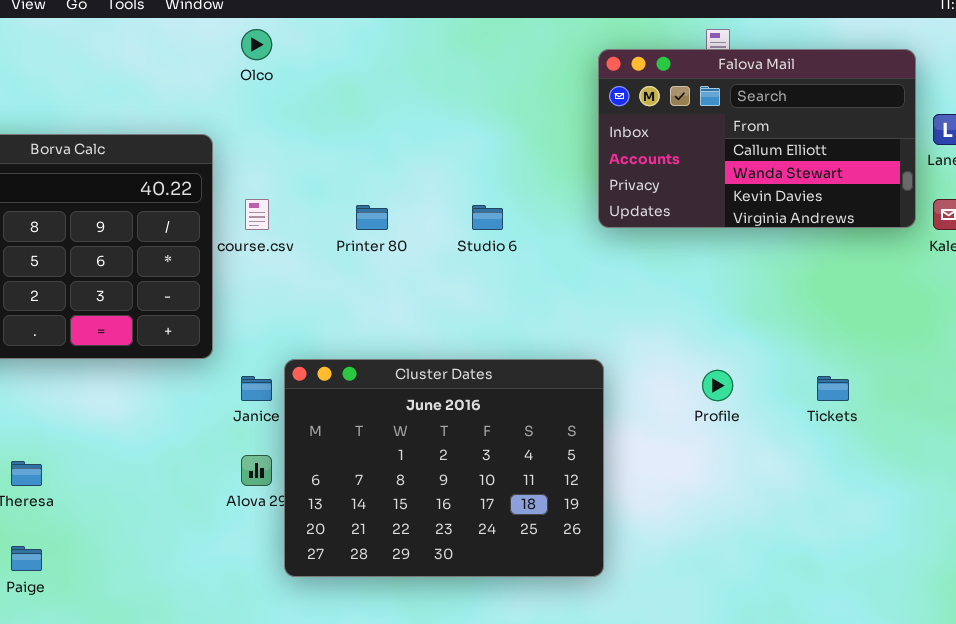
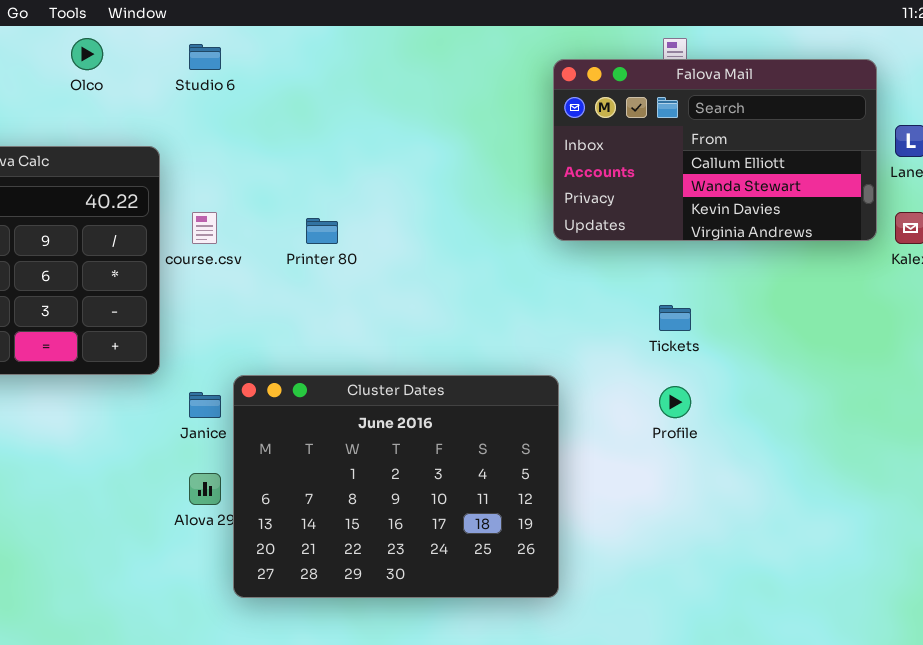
Olco: [241,29,272,60] -> [71,38,103,70], moved
Studio 6: [472,205,503,230] -> [189,44,221,70], moved
Tickets: [817,376,849,401] -> [659,305,691,331], moved

